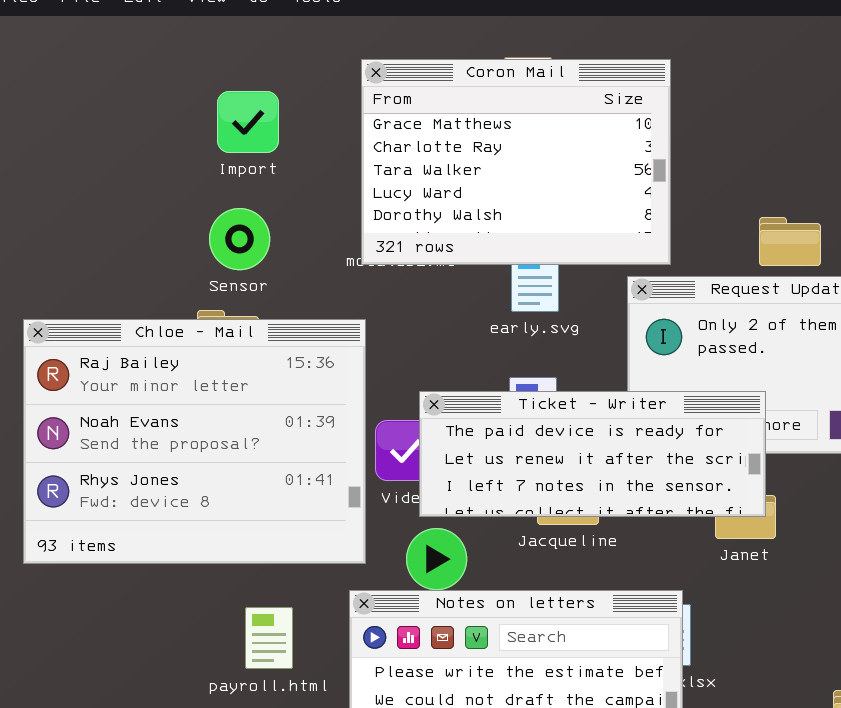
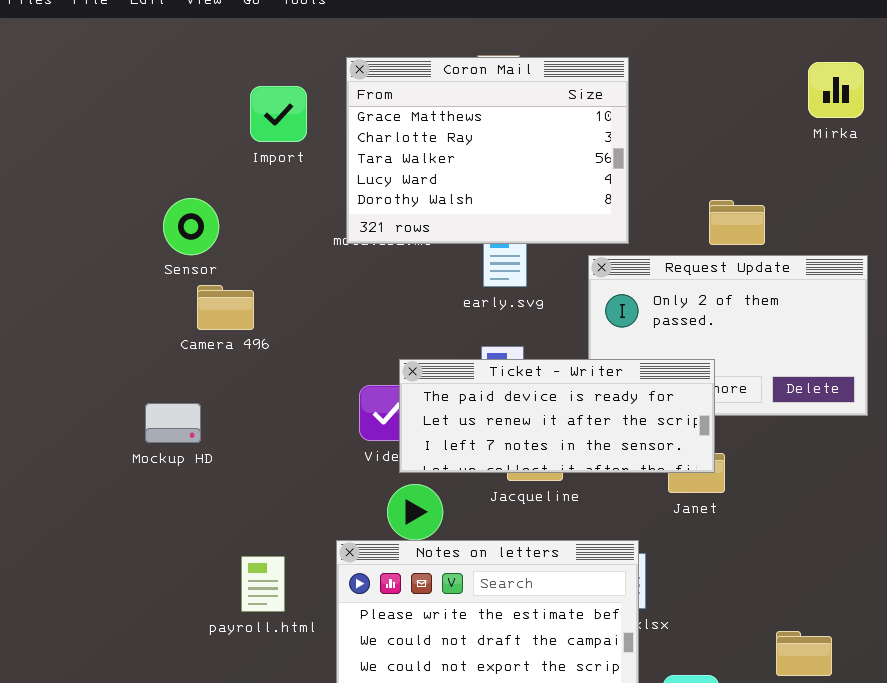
Import: [217,91,279,153] -> [250,86,307,142], moved
Sensor: [209,208,270,270] -> [163,198,219,255], moved
Chloe - Mail: [23,319,366,564] -> none, closed

